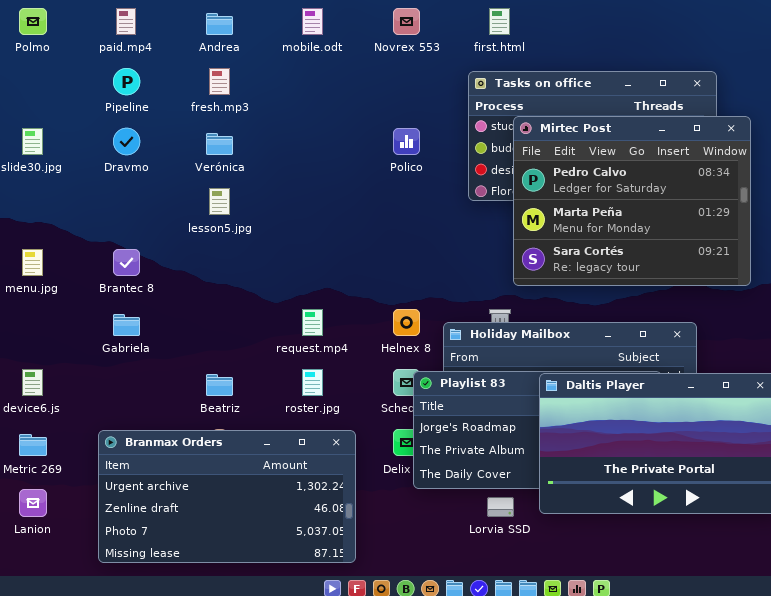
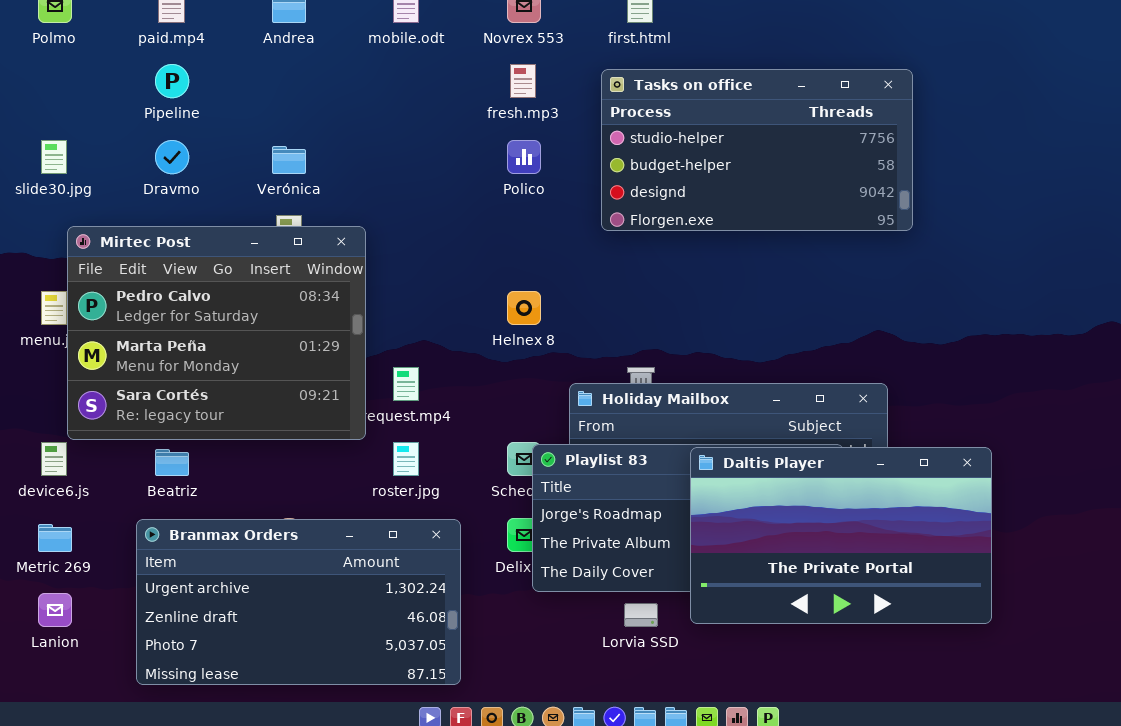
fresh.mp3: [209,68,230,95] -> [510,64,536,98], moved
Mirtec Post: [513,116,751,286] -> [67,226,366,440], moved
Helnex 8: [393,309,420,336] -> [507,291,541,325], moved
Beatriz: [206,374,233,396] -> [155,449,189,476], moved

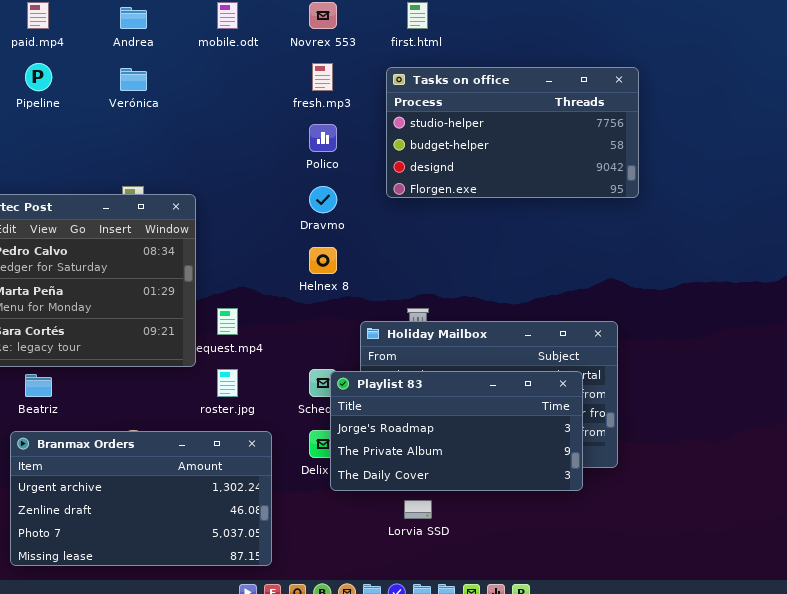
Dravmo: [155,140,189,174] -> [309,186,337,213], moved
Verónica: [272,146,306,174] -> [120,68,147,91], moved
Daltis Player: [690,447,992,624] -> none, closed

